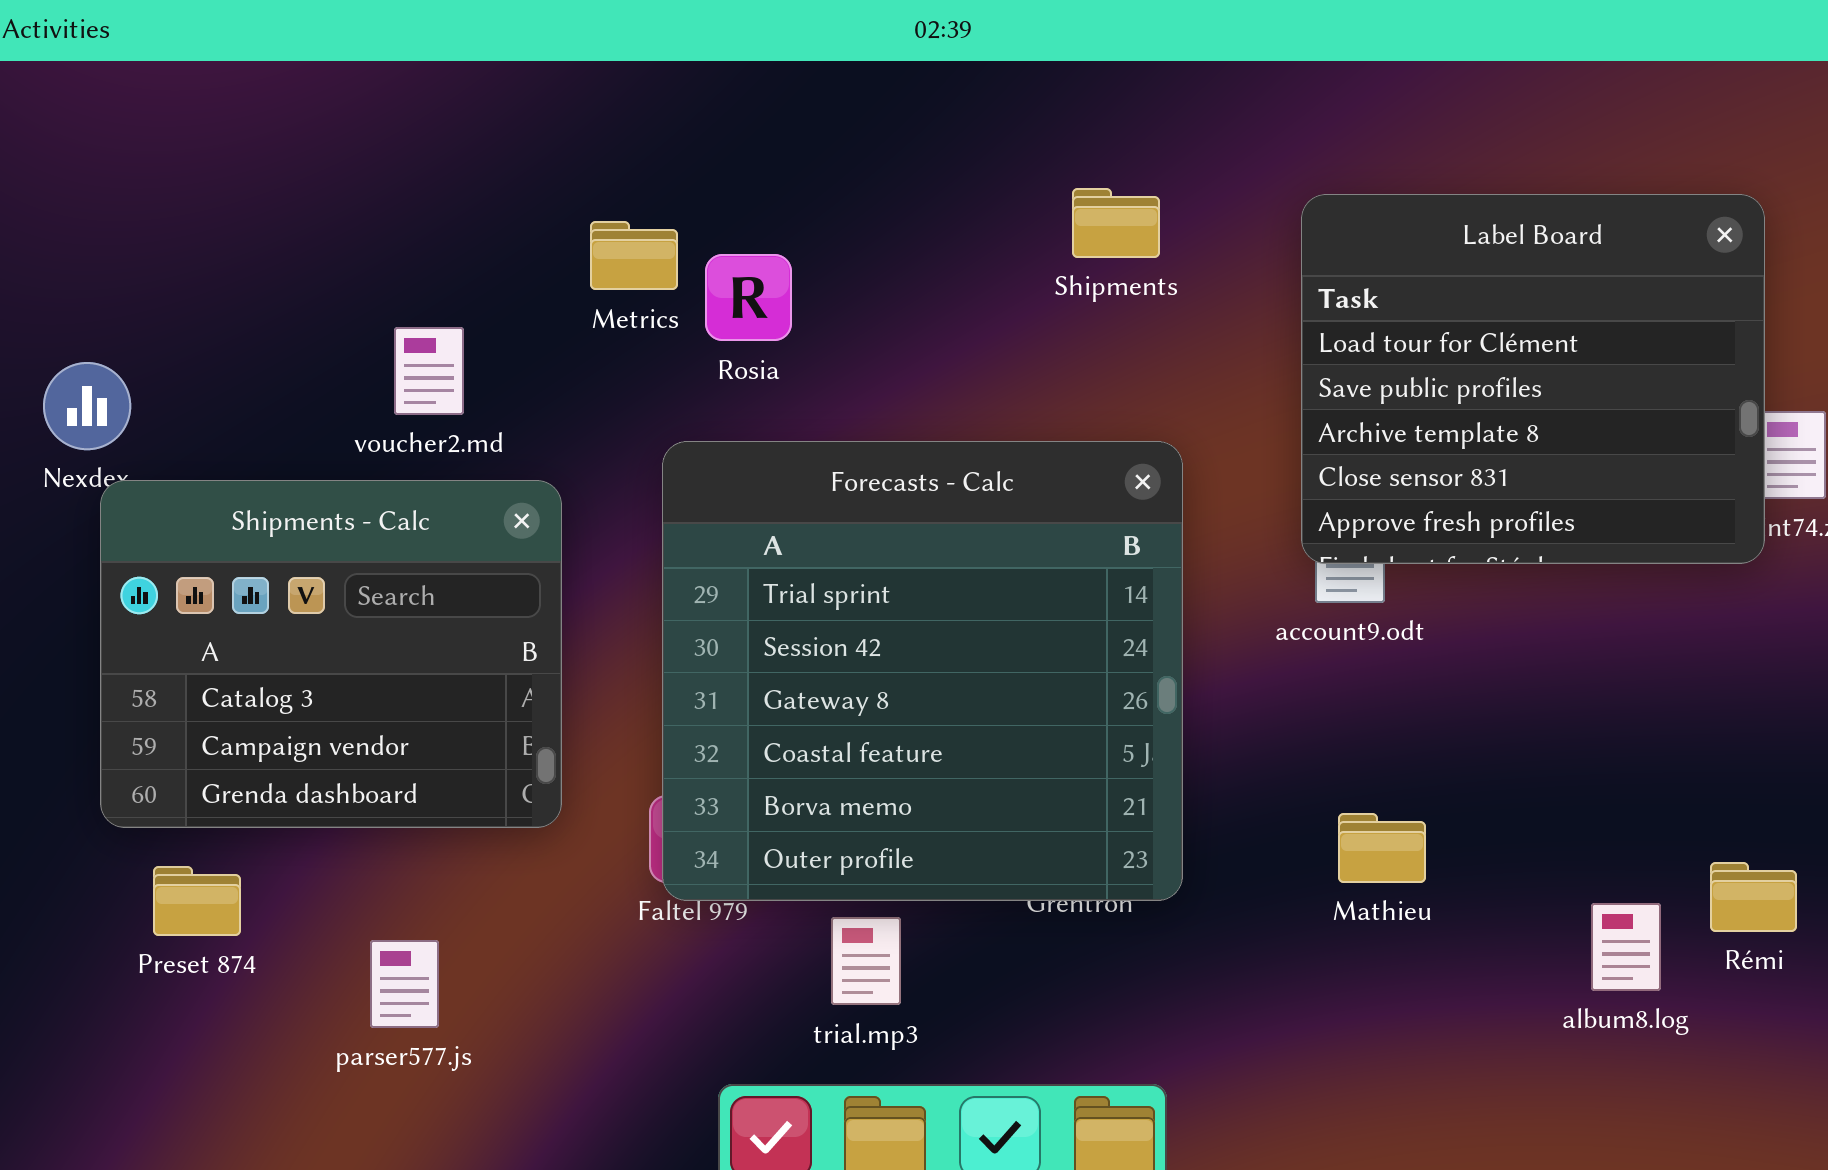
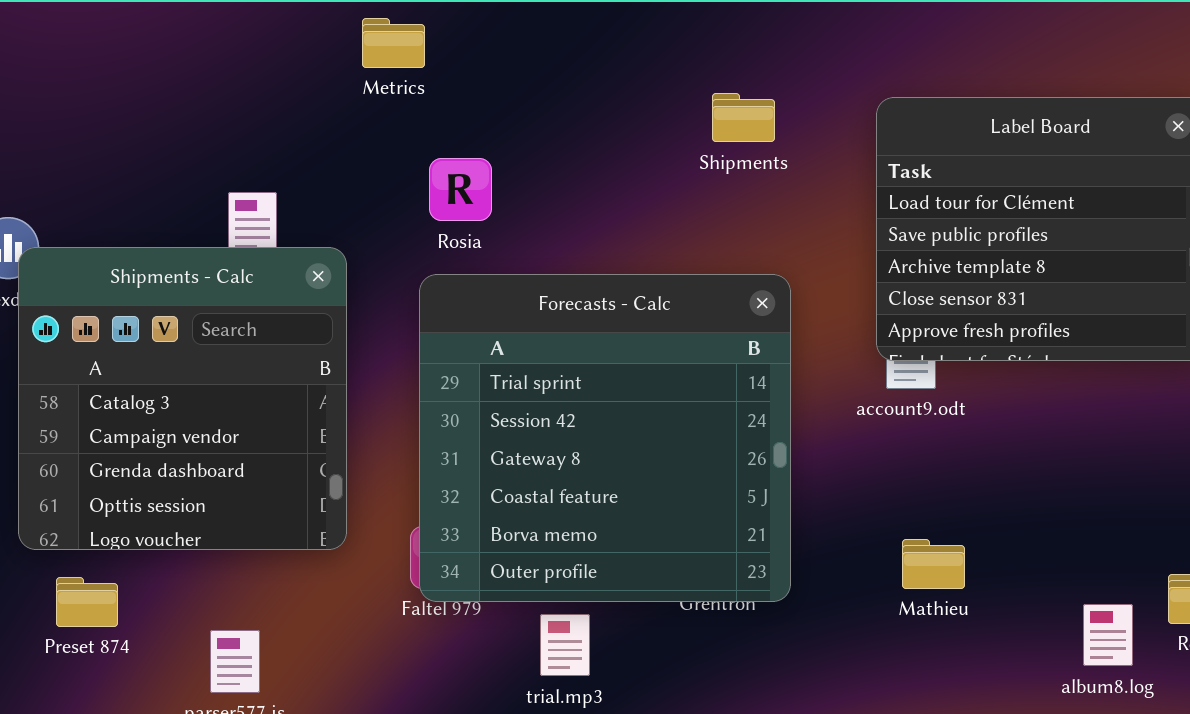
Metrics: [590,221,678,290] -> [362,18,425,68], moved
Rosia: [705,254,792,341] -> [429,158,492,221], moved
Shipments - Calc: [100,480,562,828] -> [18,247,347,550], resized

